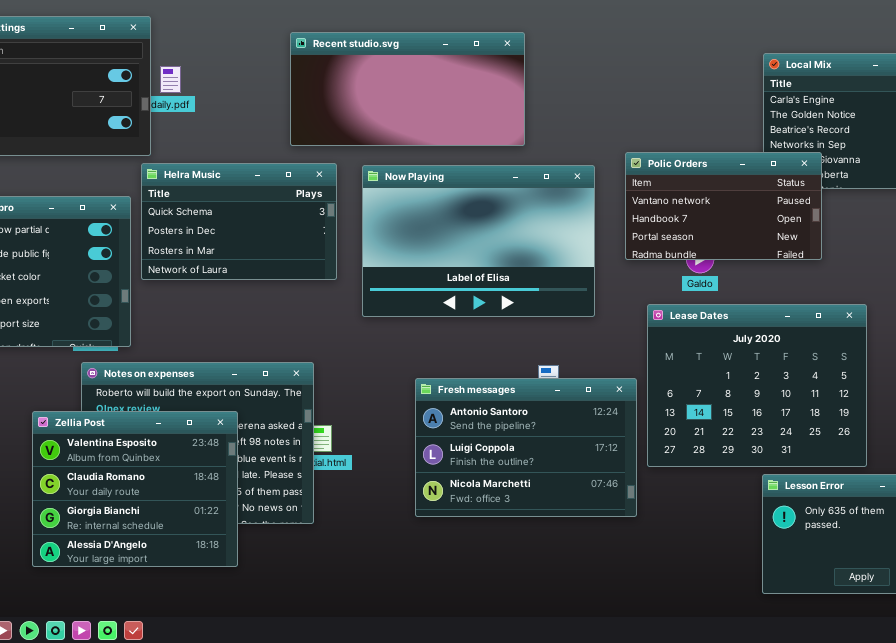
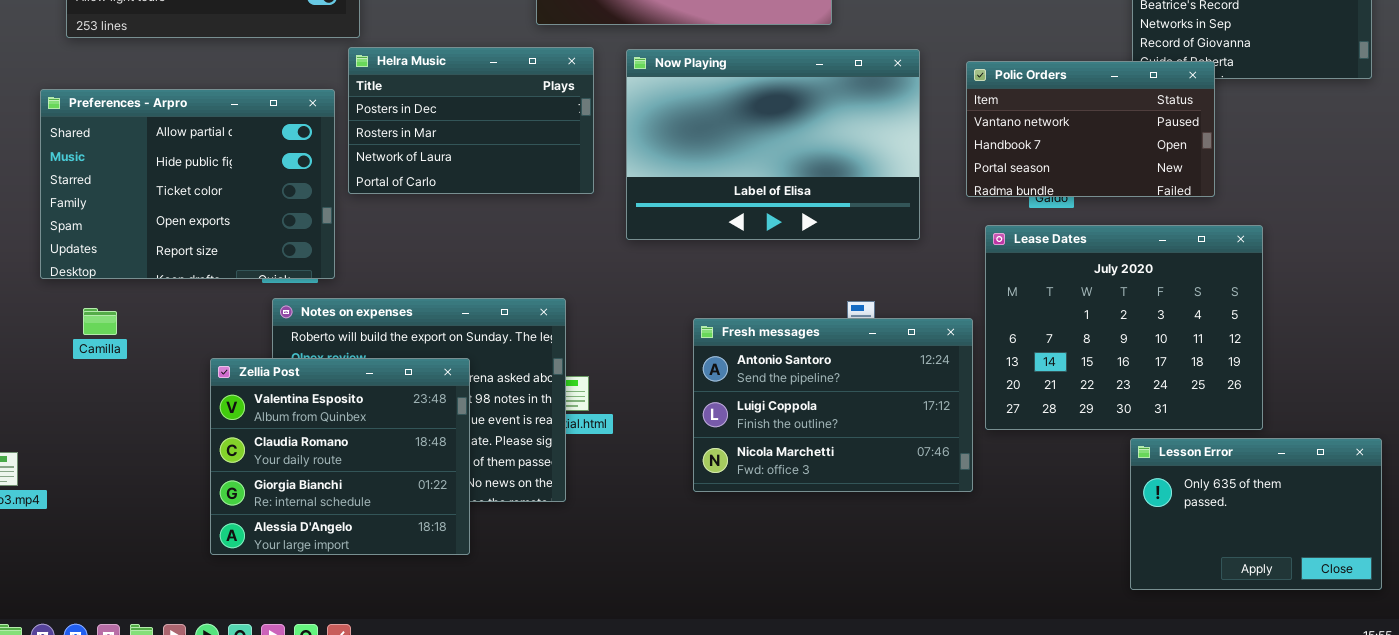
Polic Orders: [625,152,822,260] -> [966,61,1215,197], moved
Helra Music: [141,163,337,280] -> [348,47,594,194], scrolled down 1 row

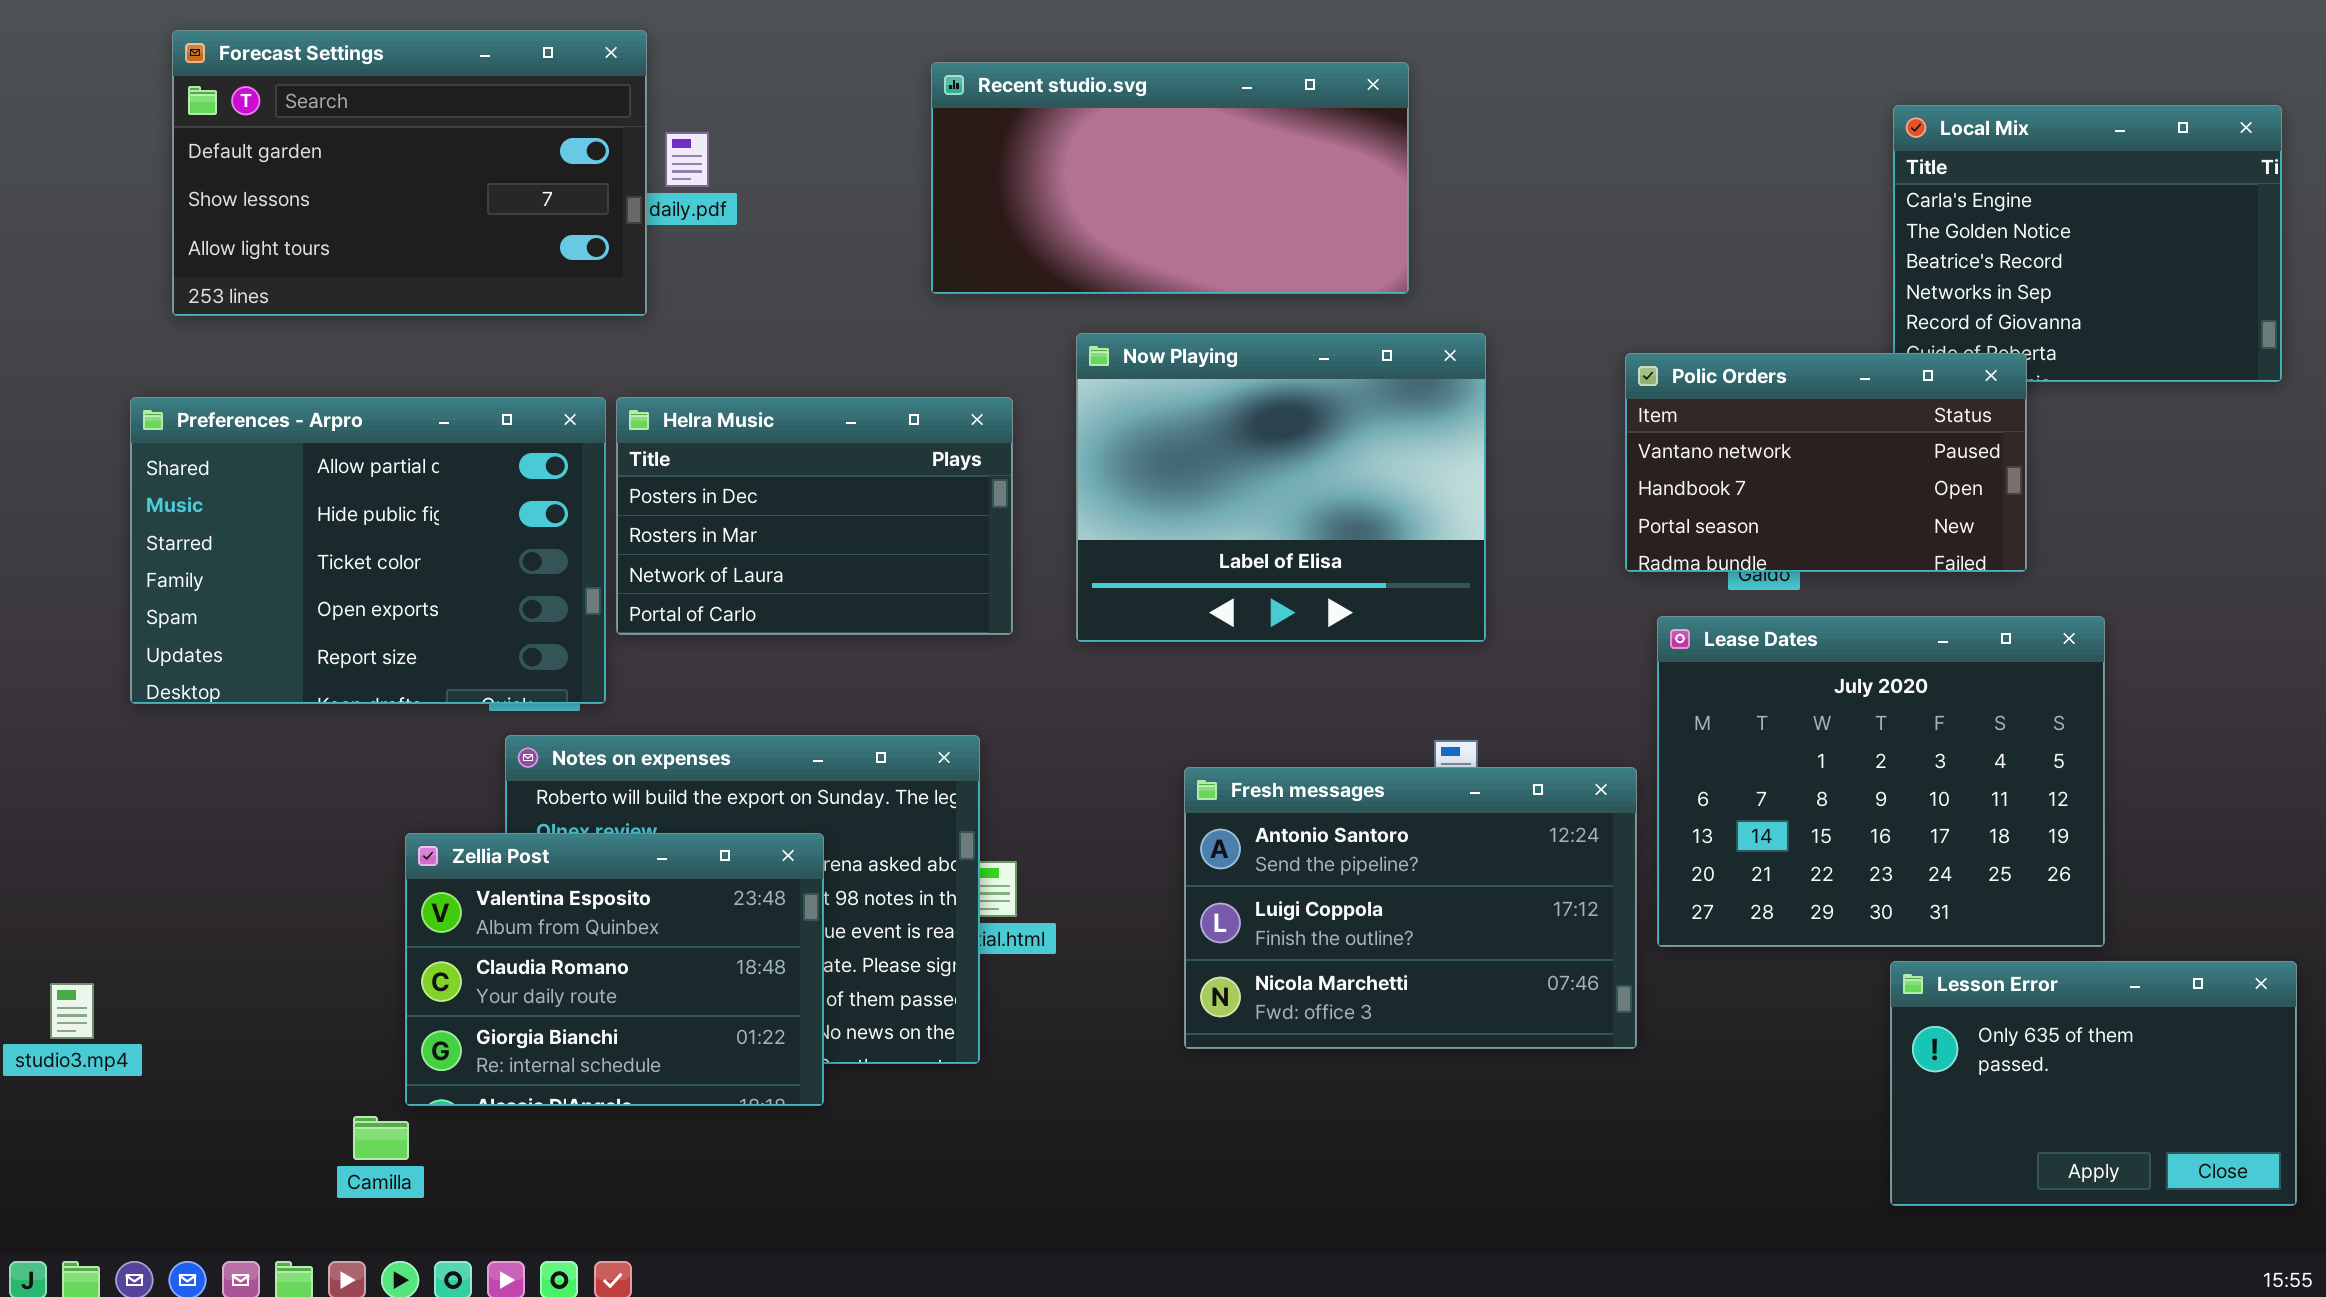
Helra Music: [348,47,594,194] -> [616,397,1013,635], moved
Now Playing: [626,49,920,240] -> [1076,333,1486,642], resized
Camilla: [83,308,117,335] -> [353,1116,409,1160], moved
Zellia Post: [210,358,470,555] -> [405,833,824,1106], resized

